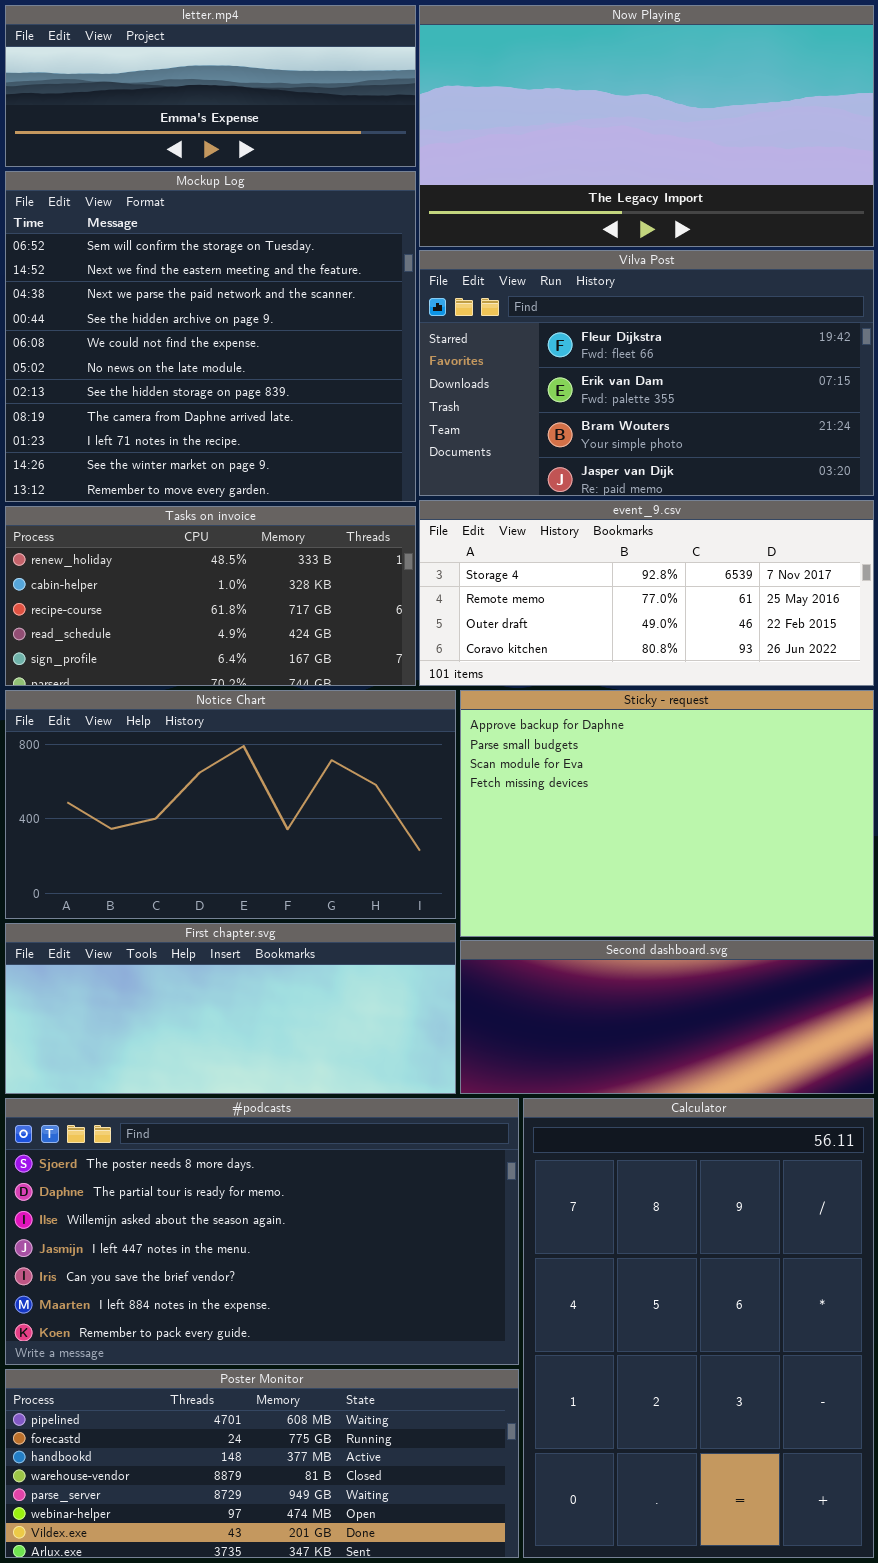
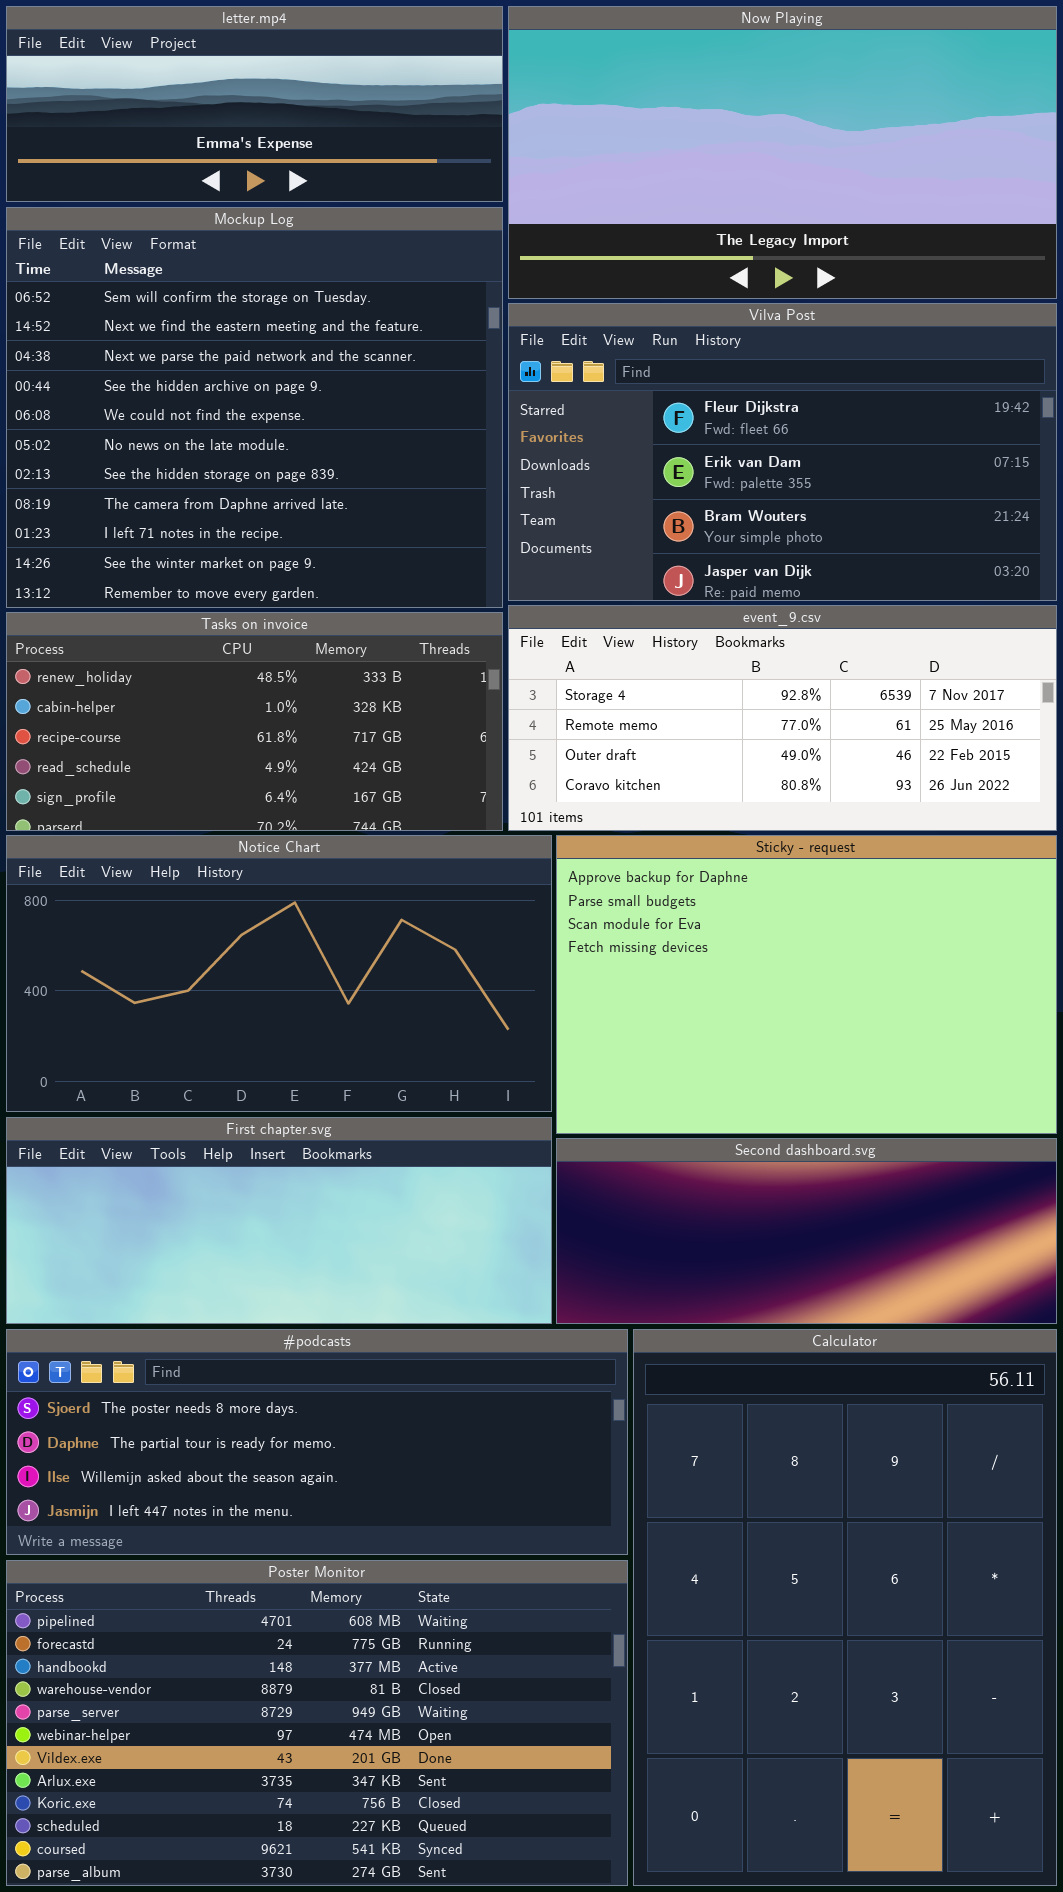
#podcasts: [5,1098,519,1365] -> [6,1329,628,1555], resized
Poster Monitor: [5,1369,519,1558] -> [6,1560,628,1886], resized

